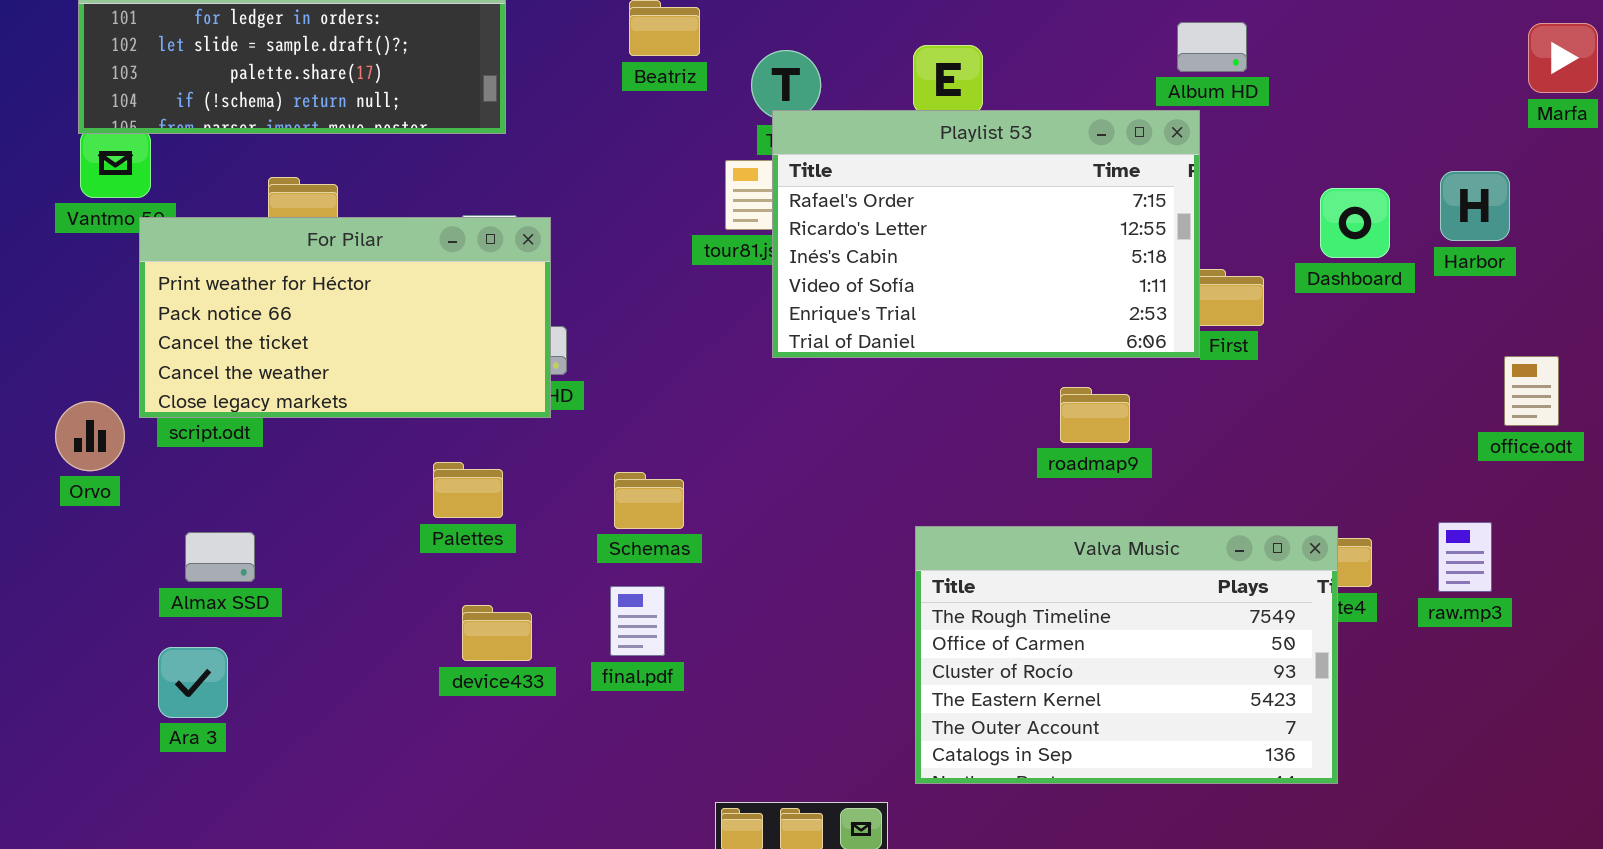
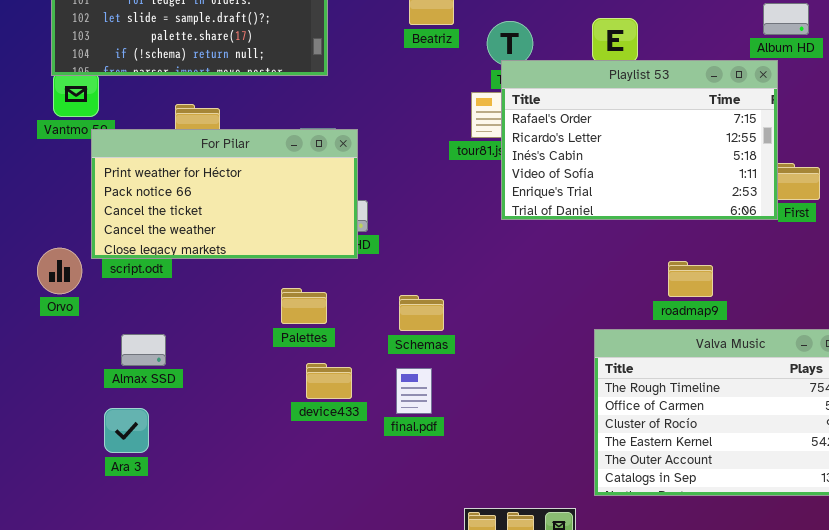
roadmap9: [1060,387,1130,443] -> [668,261,713,297], moved
device433: [462,605,532,661] -> [306,363,352,399], moved

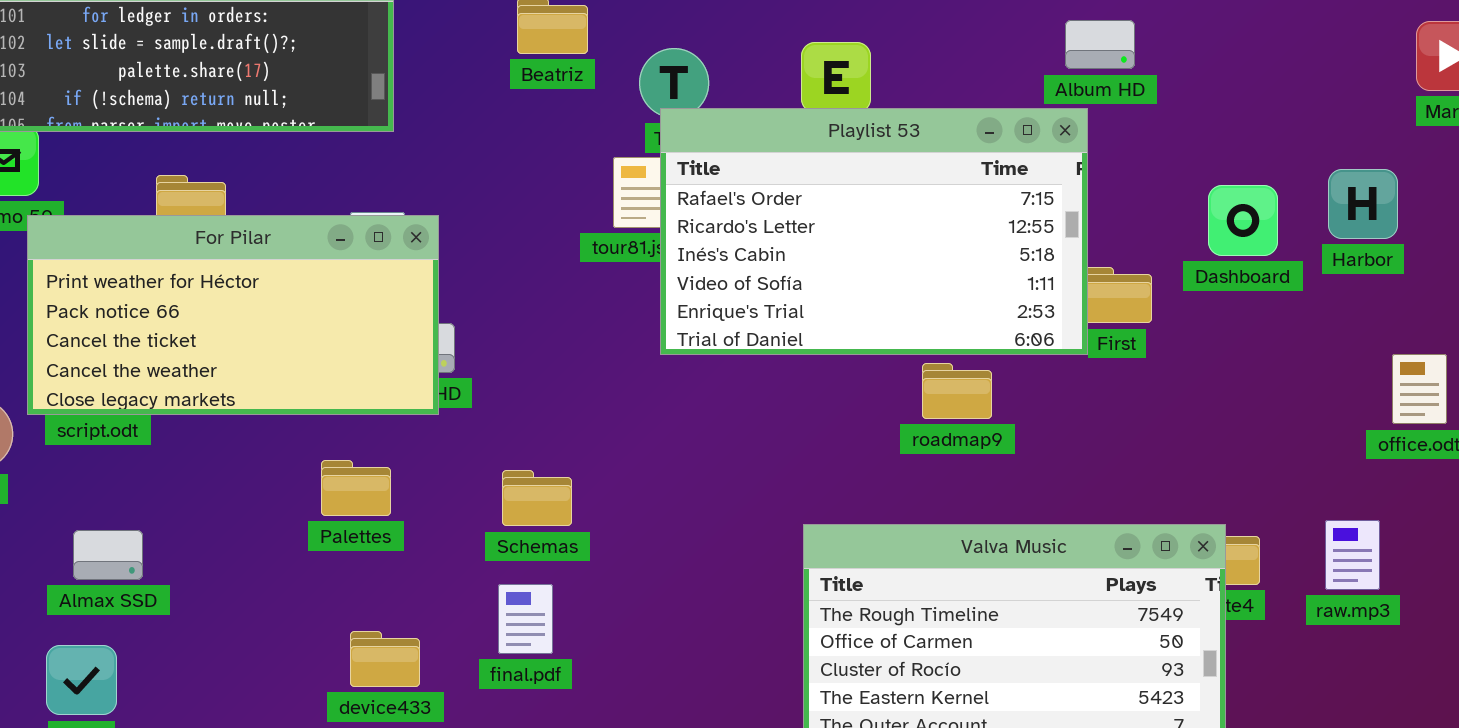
roadmap9: [668,261,713,297] -> [922,363,992,419], moved
device433: [306,363,352,399] -> [350,631,420,687], moved

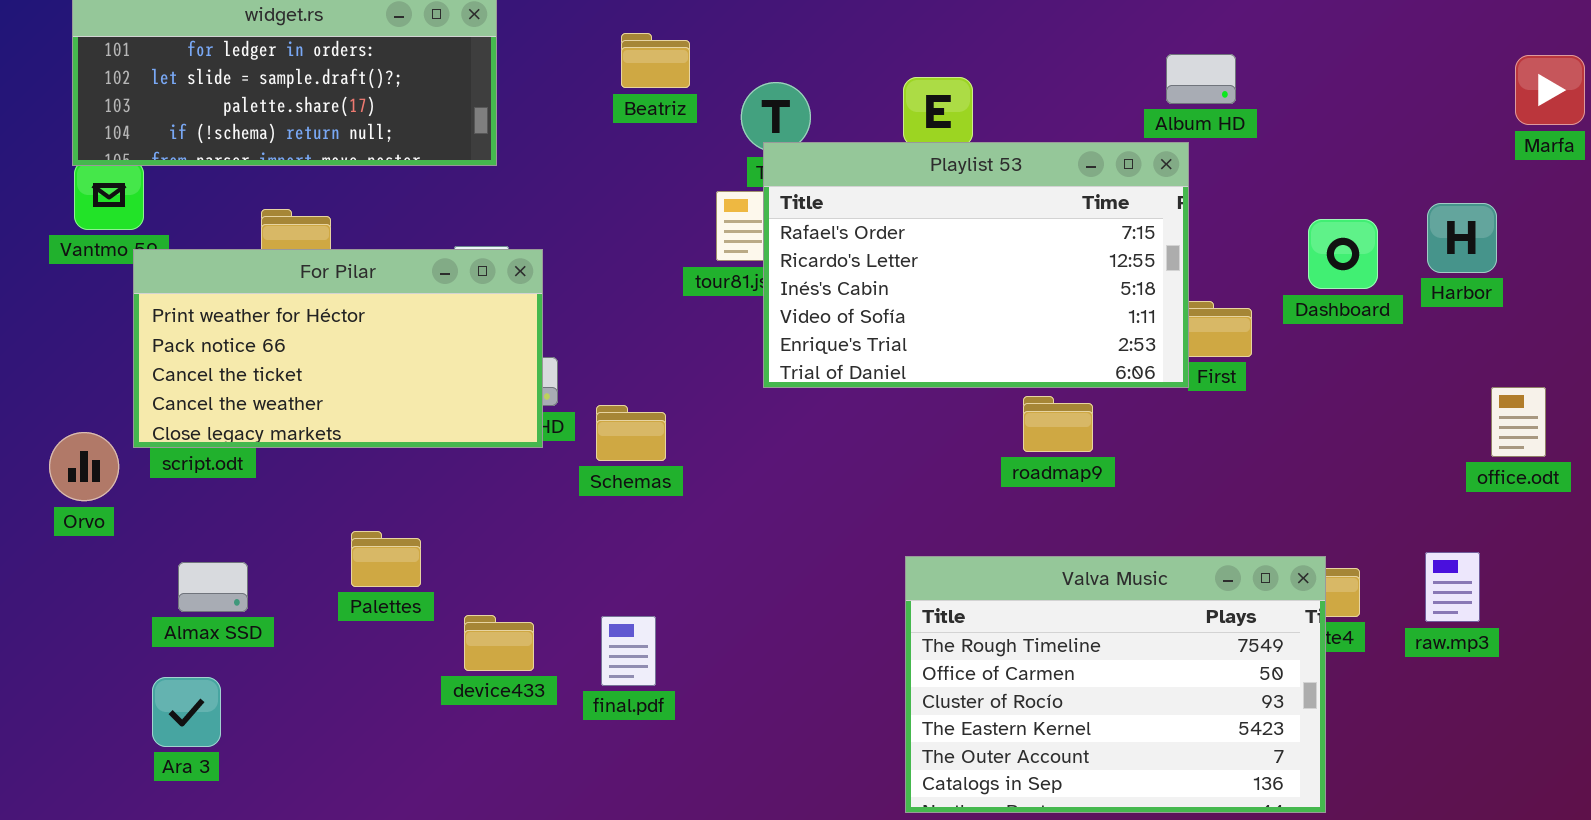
Palettes: [321,460,391,516] -> [351,531,421,587], moved
Schemas: [502,470,572,526] -> [596,405,666,461], moved
device433: [350,631,420,687] -> [464,615,534,671], moved

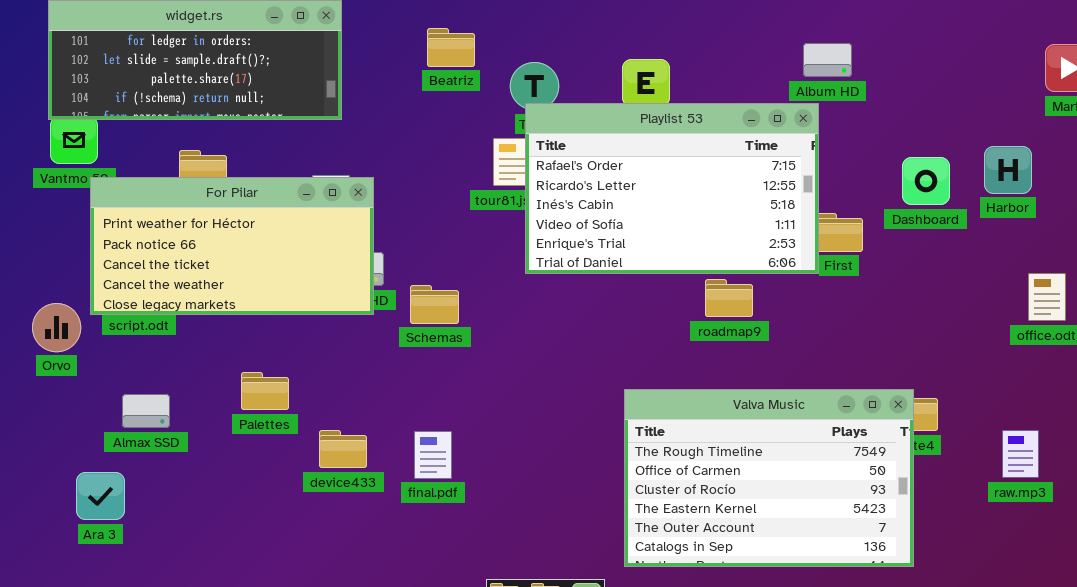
raw.mp3: [1425,552,1480,622] -> [1002,430,1039,478], moved
Ara 3: [152,677,221,747] -> [76,472,125,520], moved

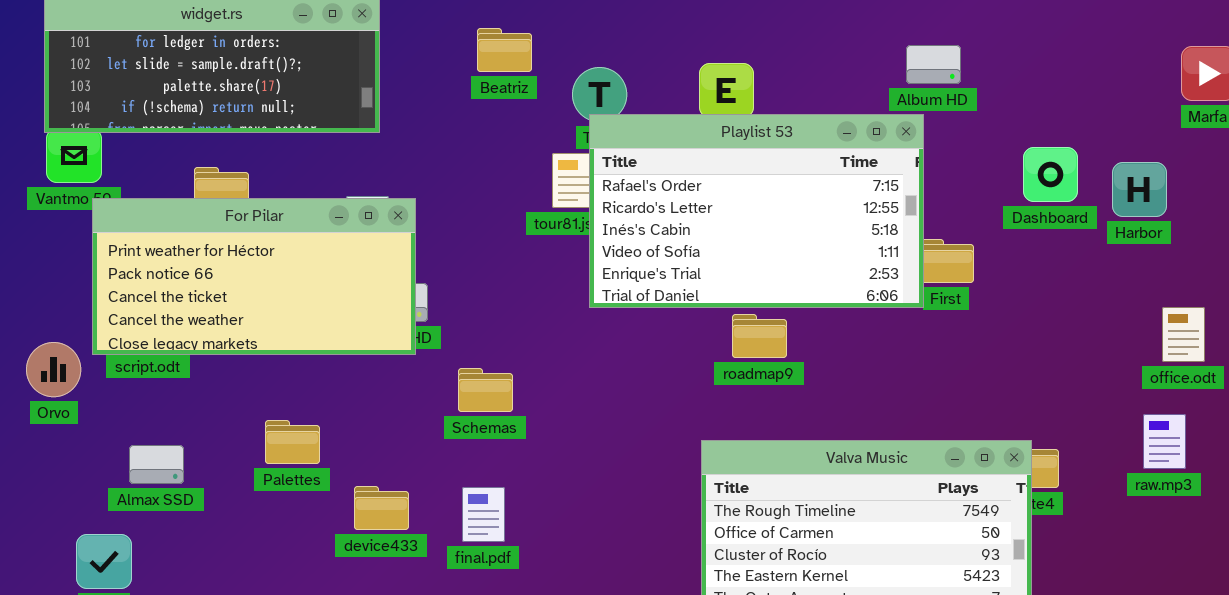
Dashboard: [902,157,950,205] -> [1023,147,1078,202], moved
roadmap9: [705,279,753,317] -> [732,314,787,358], moved
Schemas: [410,285,459,324] -> [458,368,513,412], moved
raw.mp3: [1002,430,1039,478] -> [1143,414,1186,469], moved

